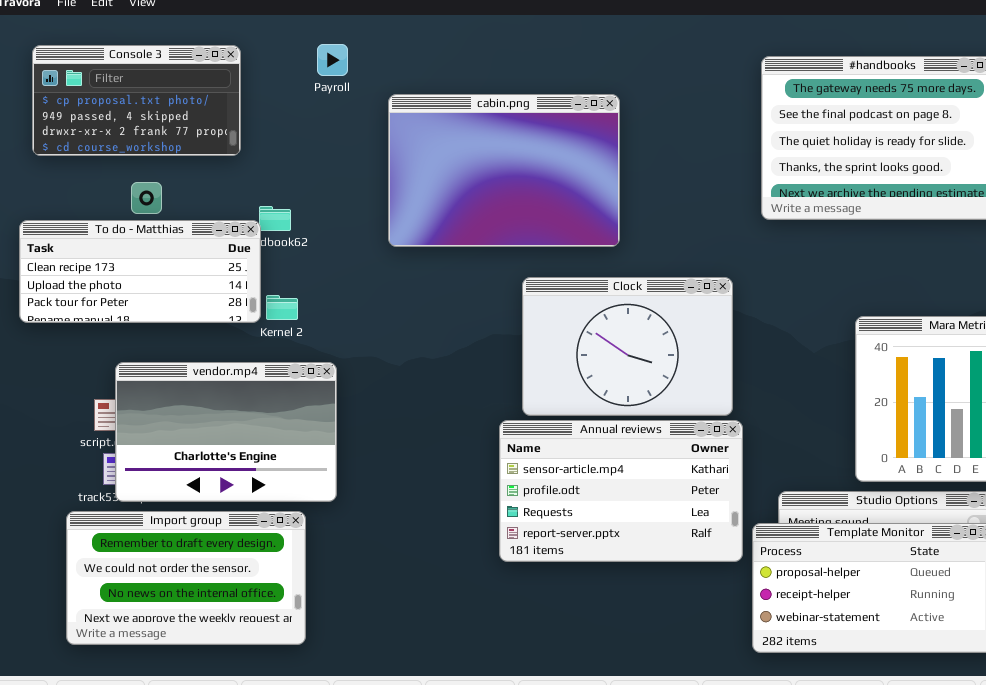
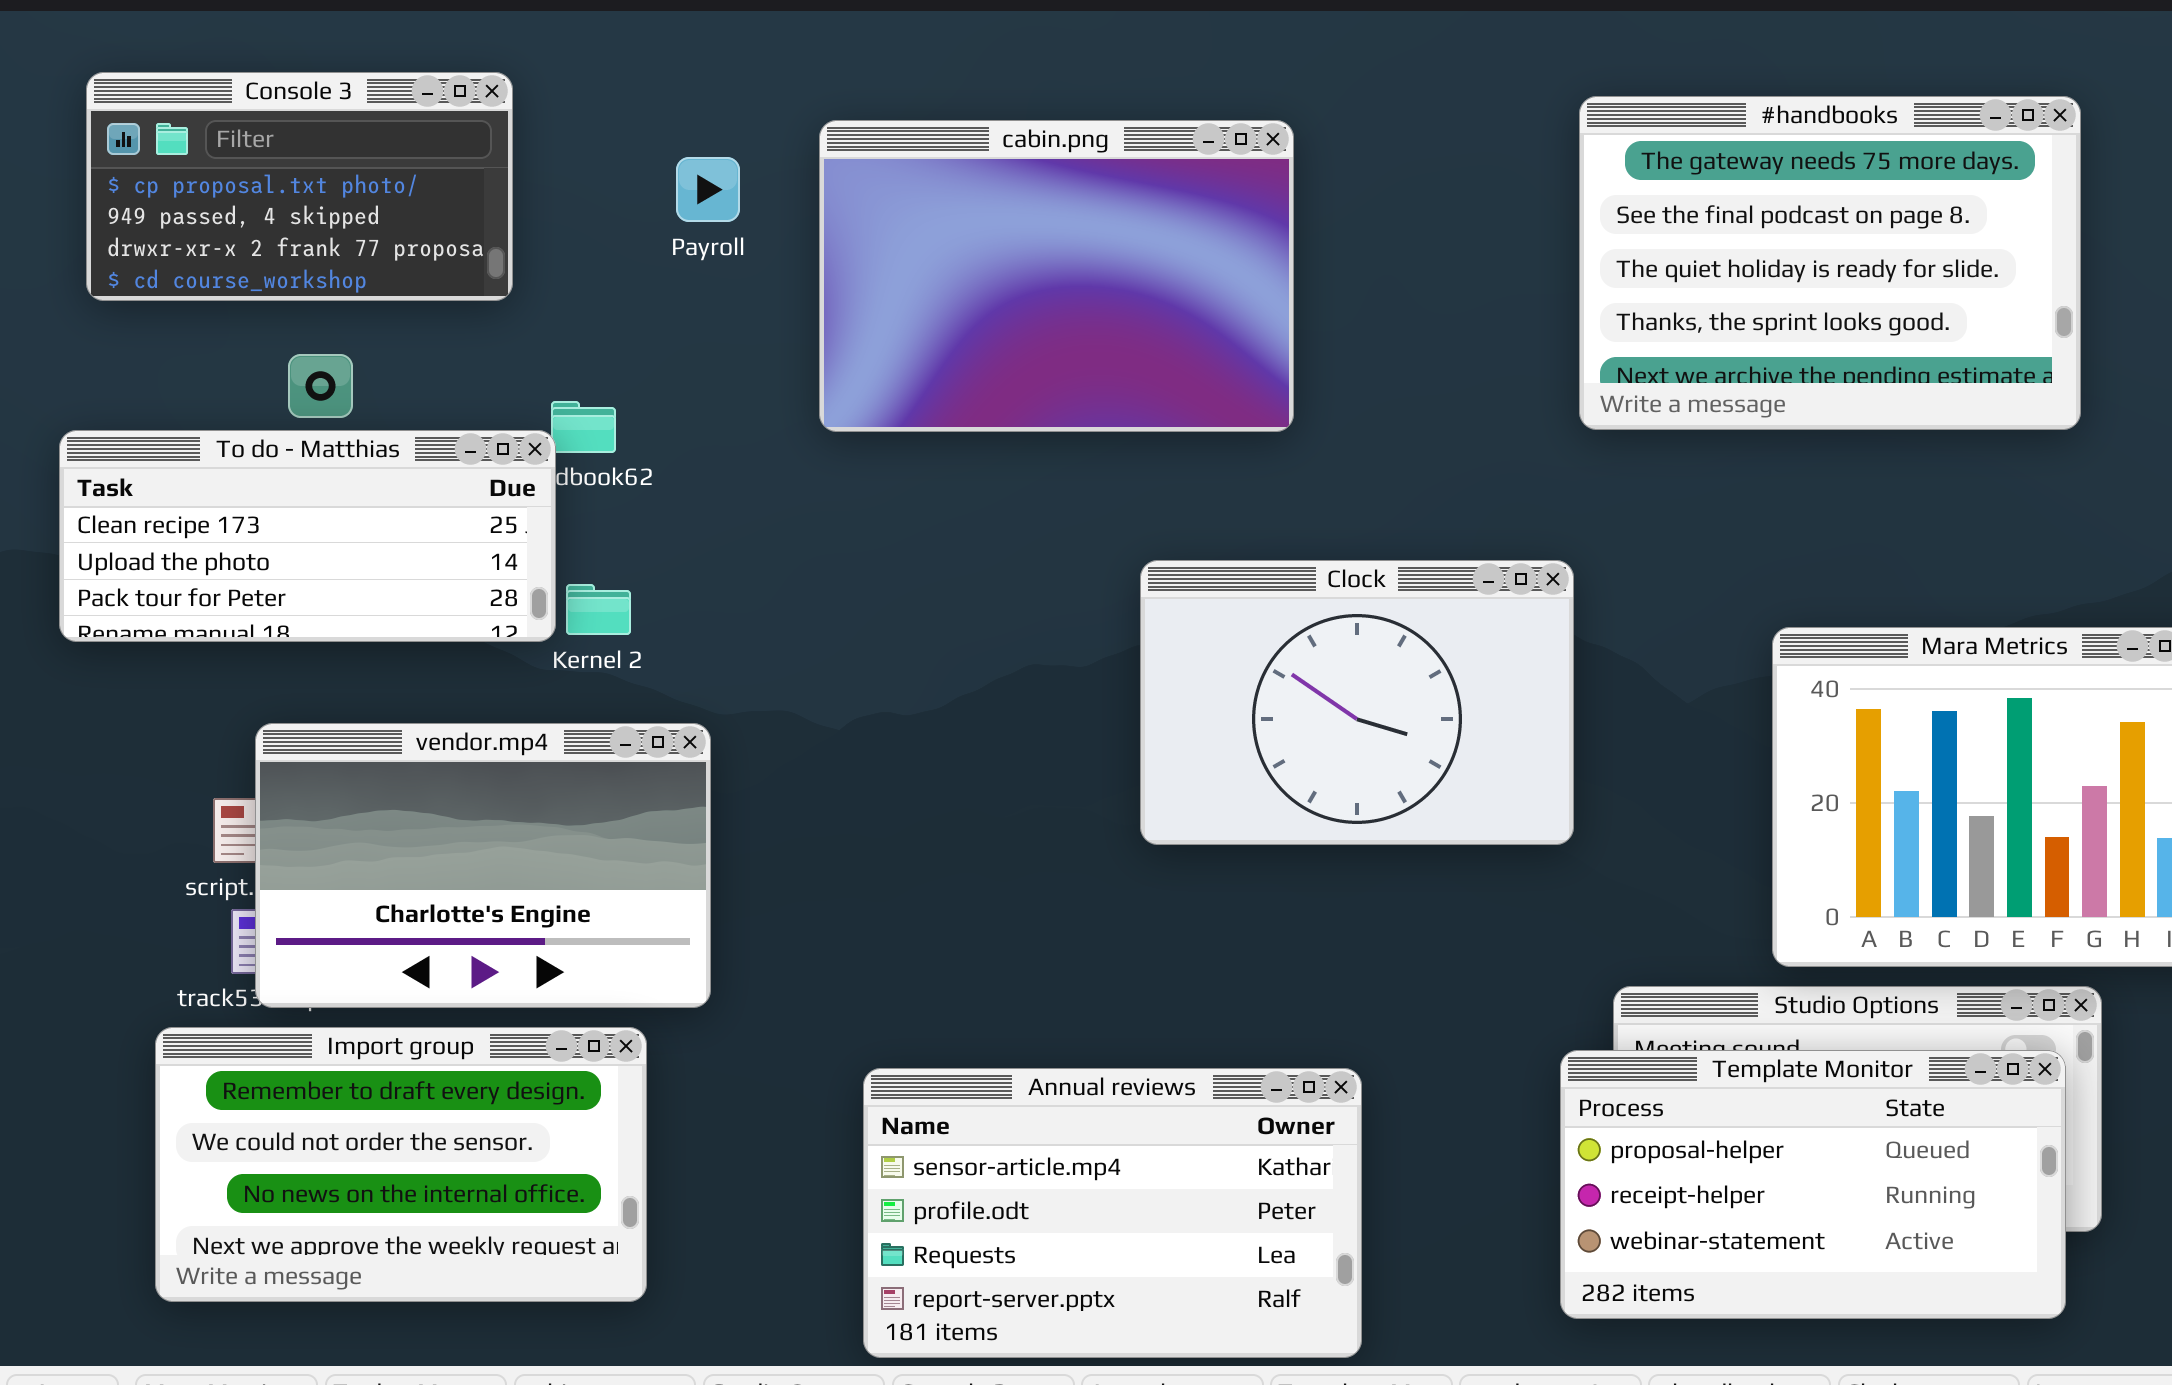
Payroll: [317,44,348,76] -> [676,157,740,222], moved
cabin.png: [388,94,620,247] -> [819,120,1294,432], moved
Clock: [522,277,733,416] -> [1140,560,1574,845], moved
Annual reviews: [499,420,743,562] -> [863,1068,1362,1358], moved

